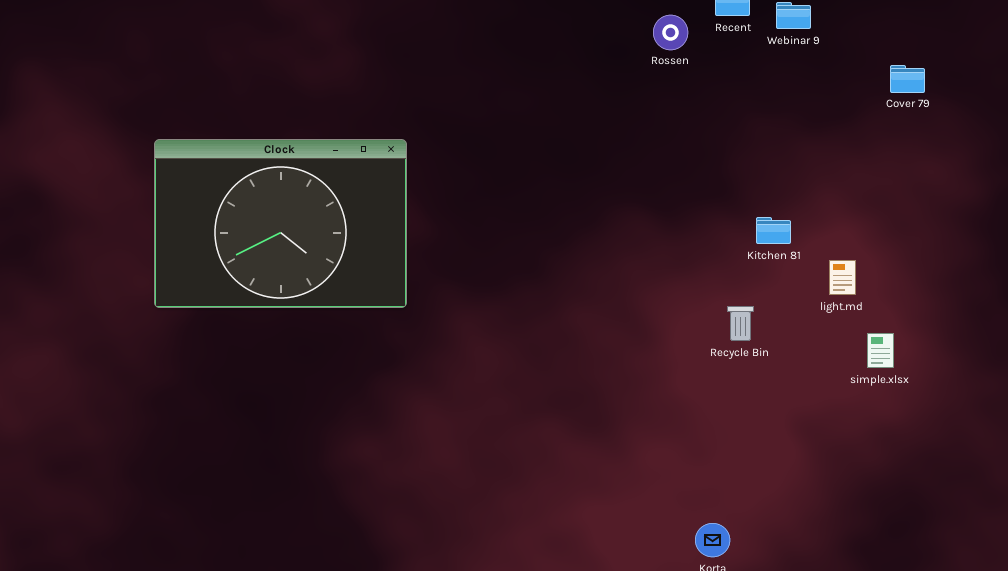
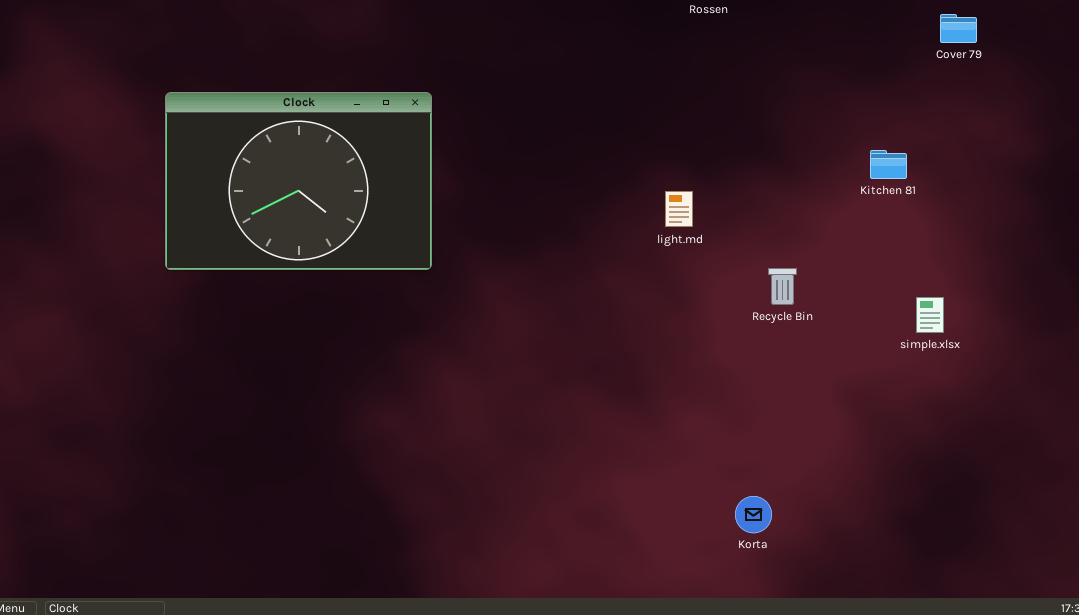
Kitchen 81: [756,217,791,244] -> [870,150,907,179], moved
light.md: [829,260,856,295] -> [665,191,693,227], moved

